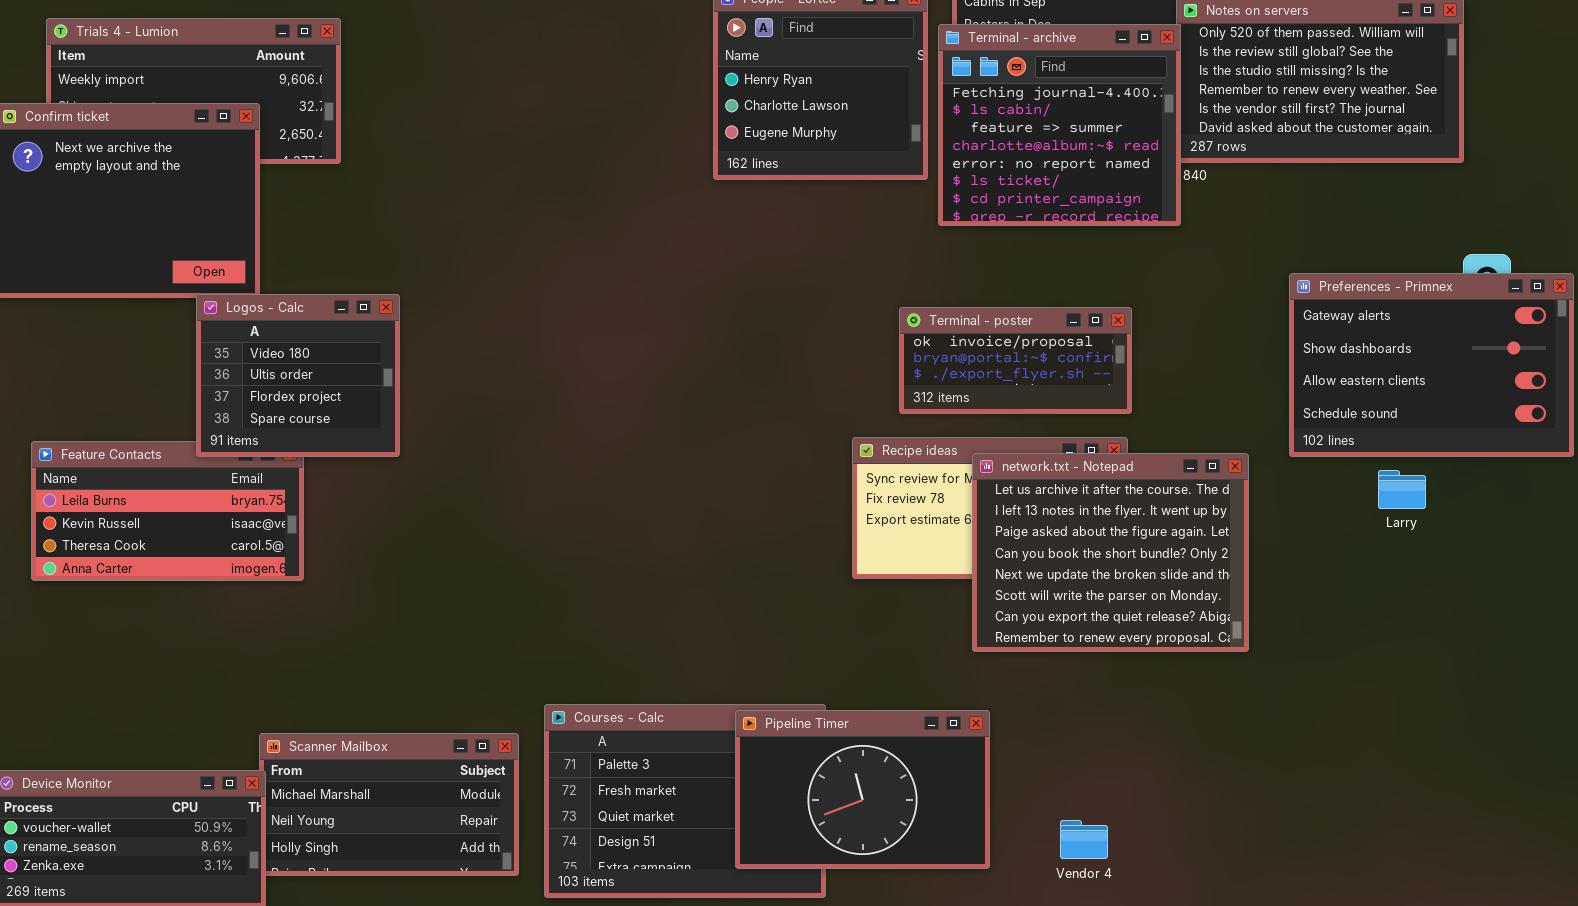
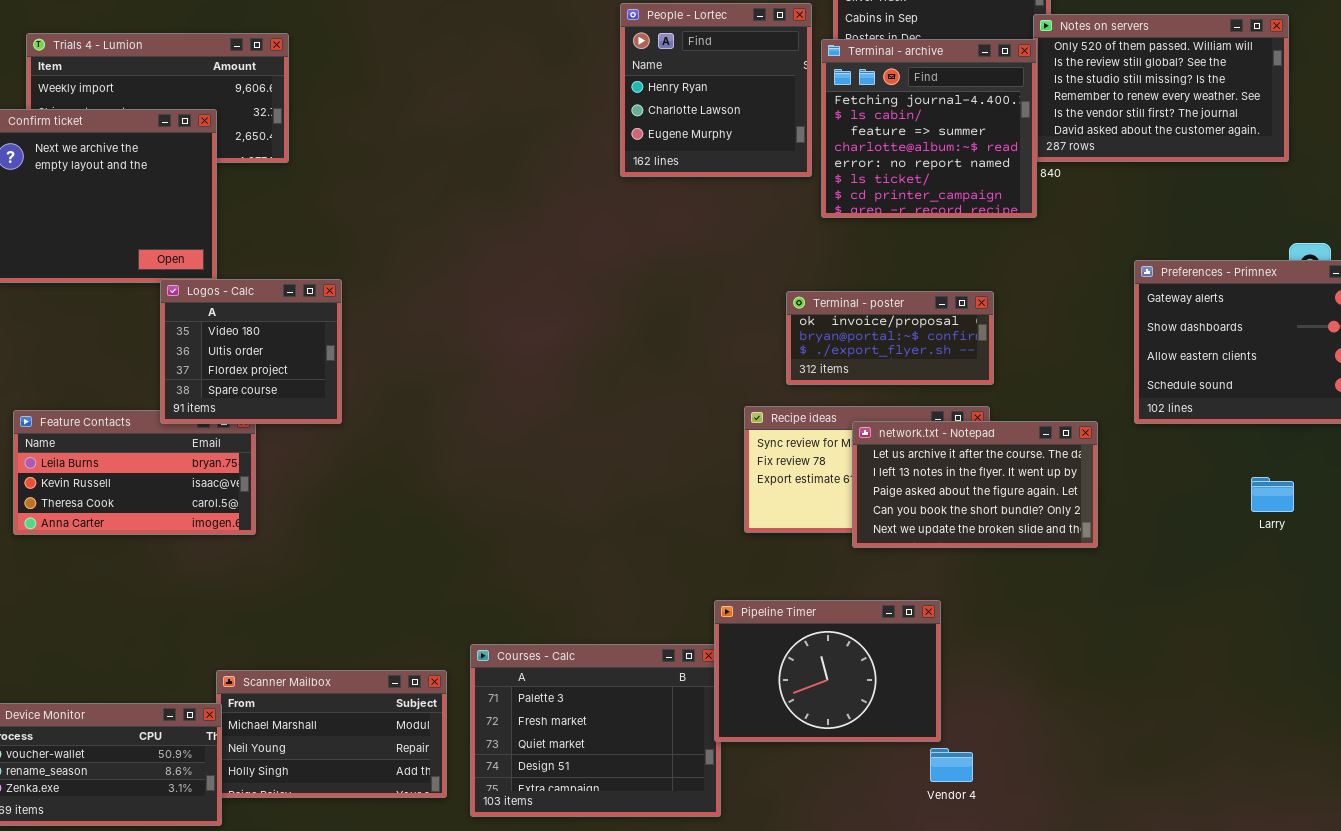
network.txt - Notepad: [972,453,1249,652] -> [852,421,1098,548], resized
Larry: [1378,470,1426,509] -> [1251,477,1294,512], moved
Pipeline Timer: [735,710,990,869] -> [714,600,941,742], moved

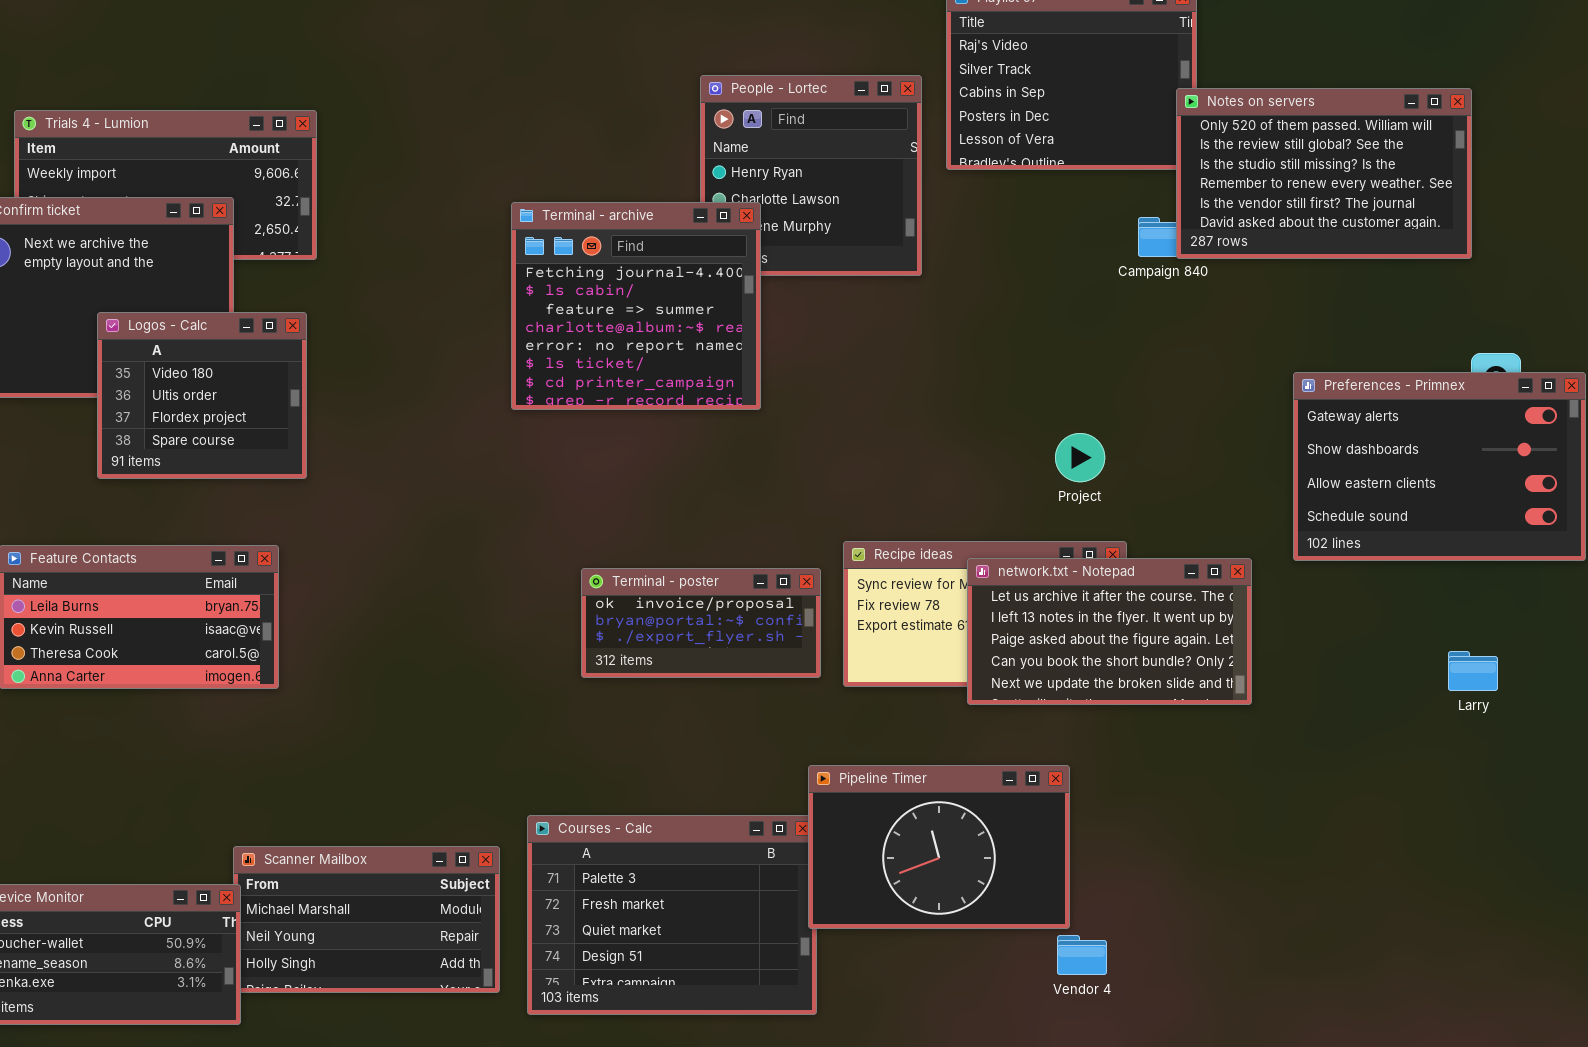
Terminal - archive: [821,39,1037,218] -> [511,202,761,410], moved
Logos - Calc: [160,279,342,424] -> [97,312,307,479], moved
Terminal - poster: [786,291,994,385] -> [581,568,821,678], moved
Larry: [1251,477,1294,512] -> [1448,651,1498,691], moved

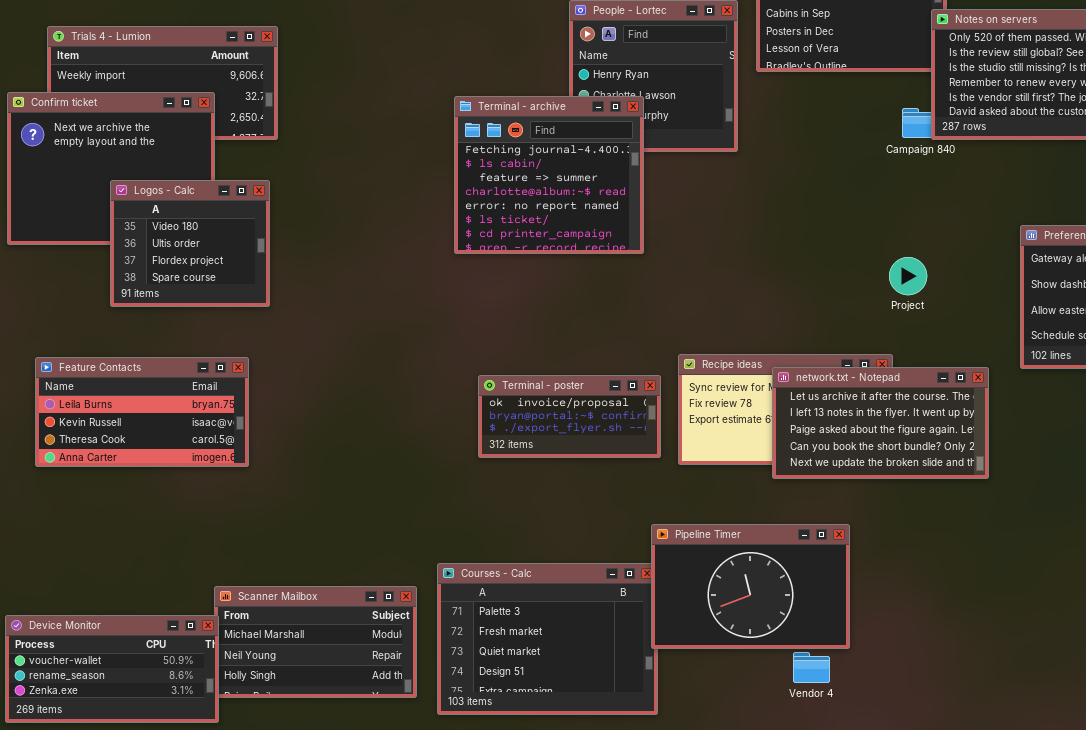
Terminal - archive: [511,202,761,410] -> [454,96,644,254], moved
Project: [1055,433,1105,482] -> [889,257,927,295], moved
Vendor 4: [1057,935,1107,975] -> [793,652,830,683], moved

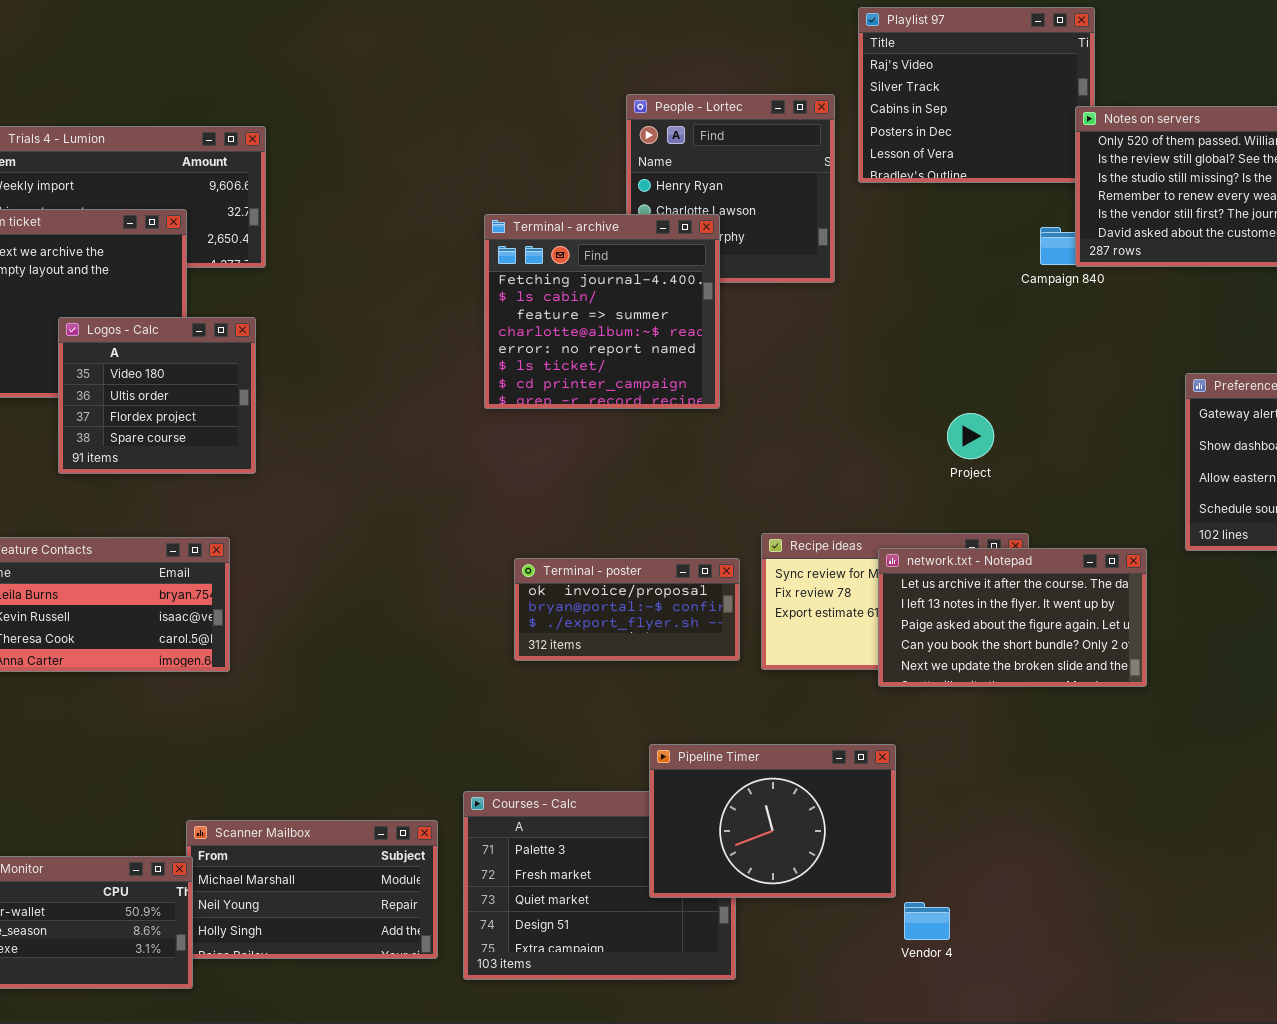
Project: [889,257,927,295] -> [947,413,994,459], moved
Pipeline Timer: [651,524,850,649] -> [649,744,896,898], moved

